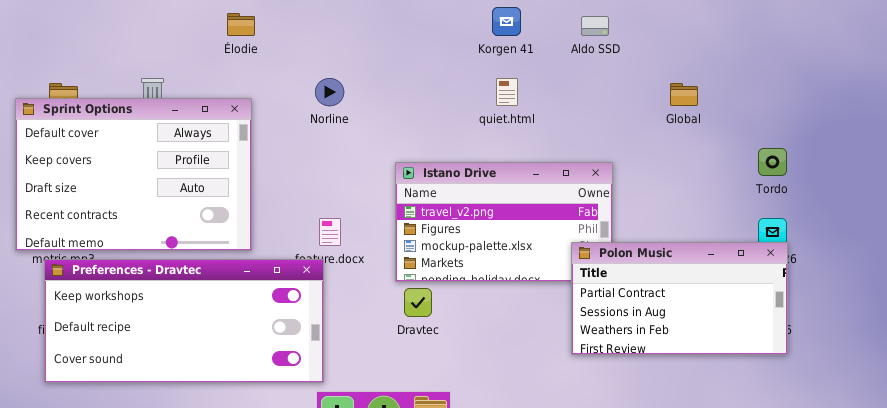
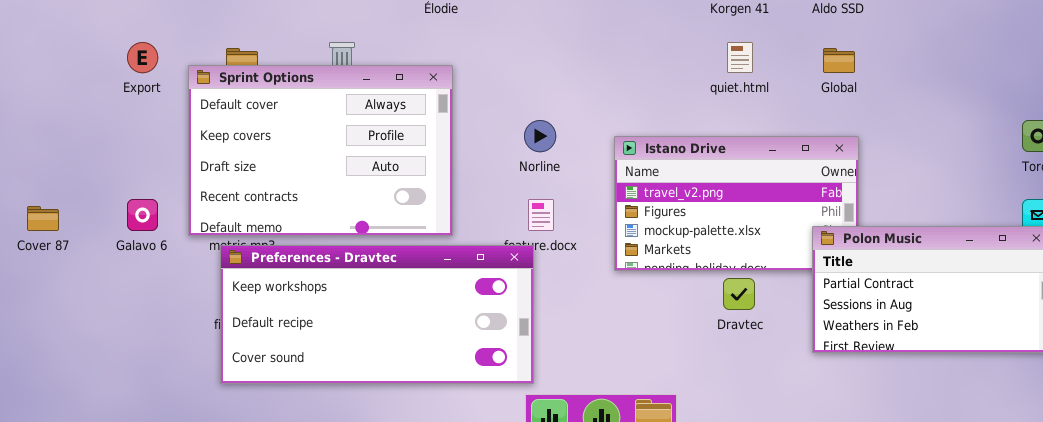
Norline: [315,78,344,106] -> [524,120,556,152], moved
Global: [670,83,698,106] -> [823,48,855,73], moved
Dravtec: [404,288,432,317] -> [723,278,755,310], moved

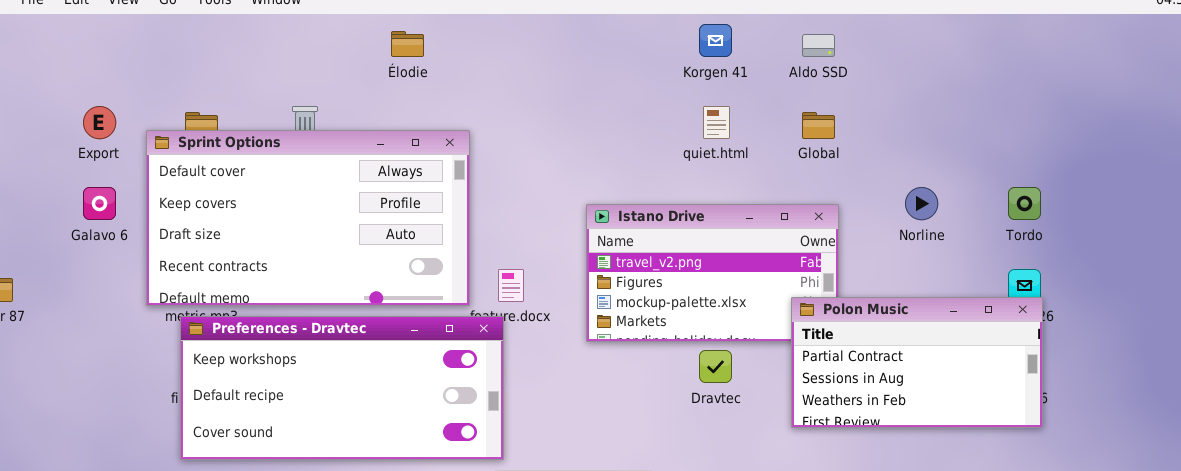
Sprint Options: [188,65,453,236] -> [146,130,470,306], resized
Norline: [524,120,556,152] -> [905,187,938,220], moved
Galavo 6: [127,199,158,231] -> [83,187,116,220], moved

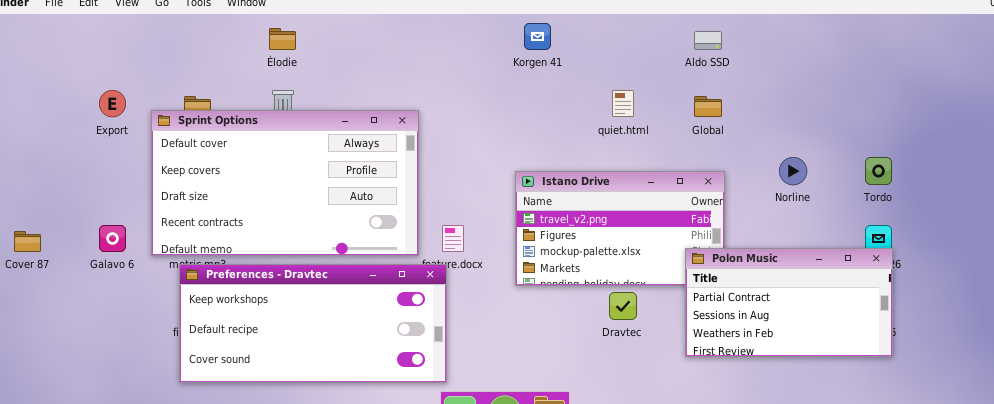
Korgen 41: [699,24,732,57] -> [524,23,551,50], moved
Élodie: [391,31,424,57] -> [269,28,296,50], moved
Galavo 6: [83,187,116,220] -> [99,225,126,252], moved

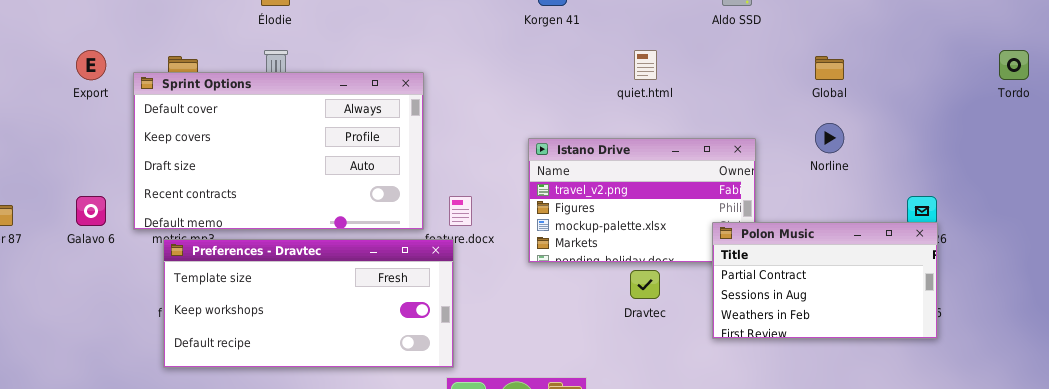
Global: [694,96,722,117] -> [815,56,844,80], moved
Tordo: [865,157,892,185] -> [999,50,1029,80], moved
Preferences - Dravtec: [179,264,447,383] -> [163,239,454,368], scrolled up 1 row

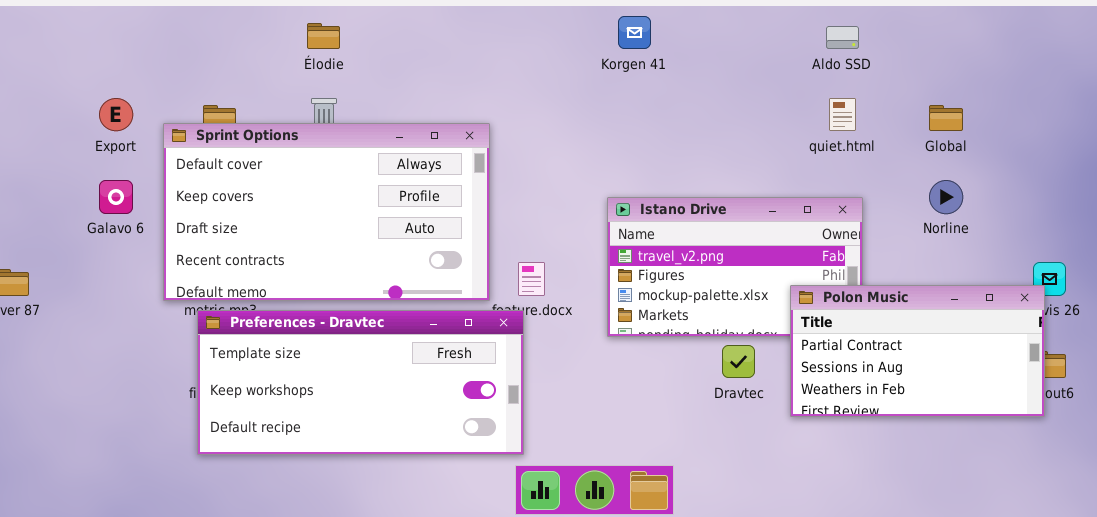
quiet.html: [634,50,657,80] -> [829,98,856,131], moved
Galavo 6: [76,196,106,226] -> [99,180,133,214], moved
Polon Music: [712,222,938,339] -> [790,285,1045,417], moved

